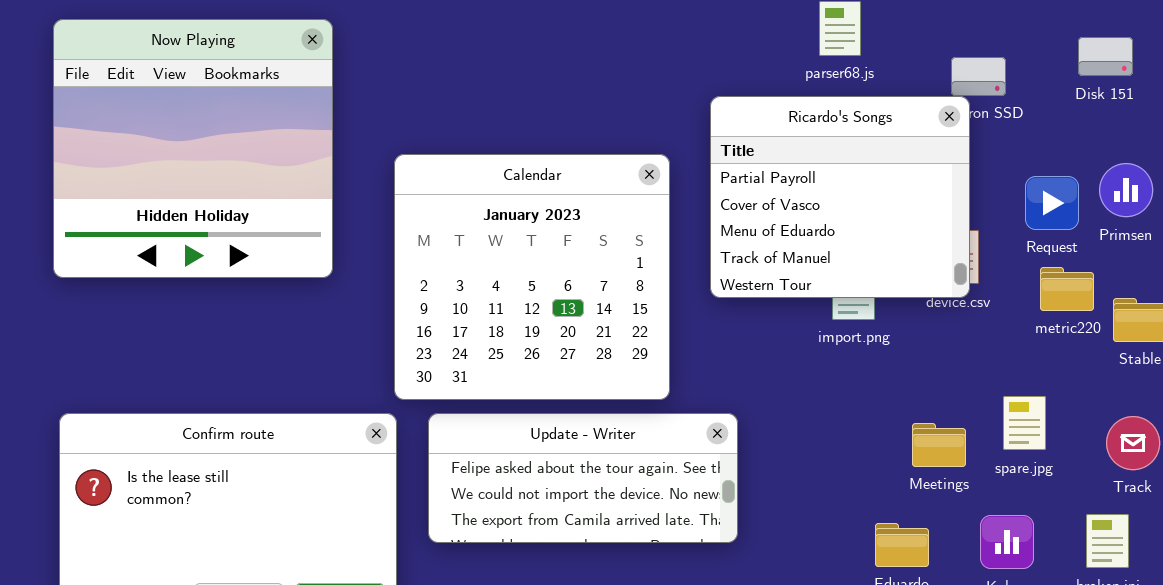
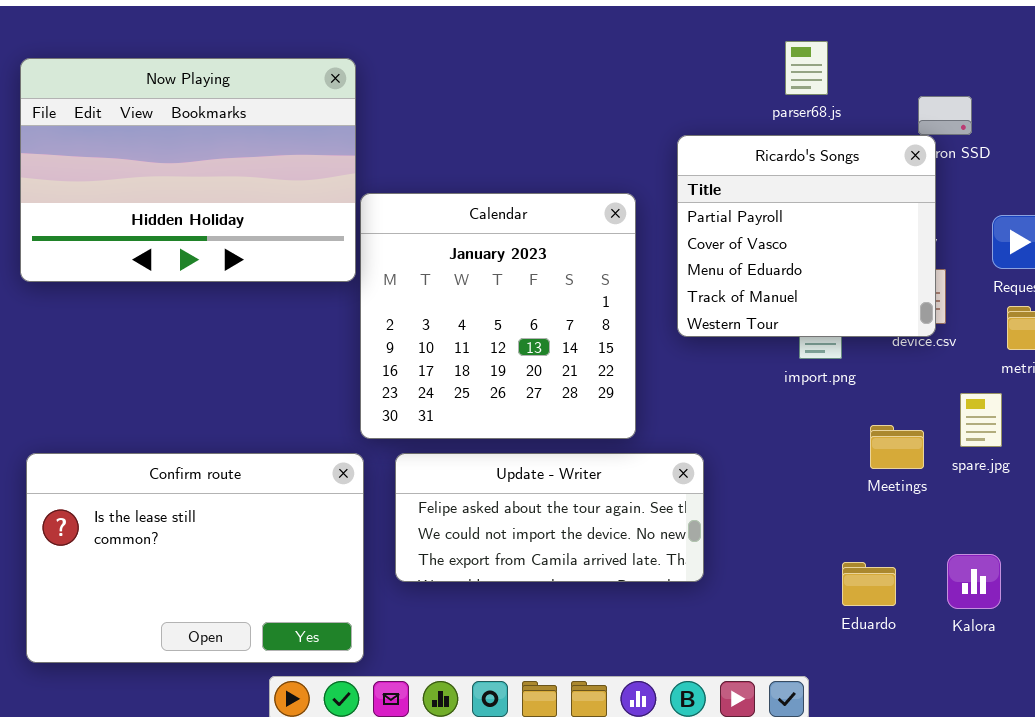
Now Playing: [53,19,333,278] -> [20,58,356,282], resized
spare.jpg: [1003,396,1046,450] -> [960,393,1002,447], moved
Meetings: [912,423,966,467] -> [870,425,924,469], moved

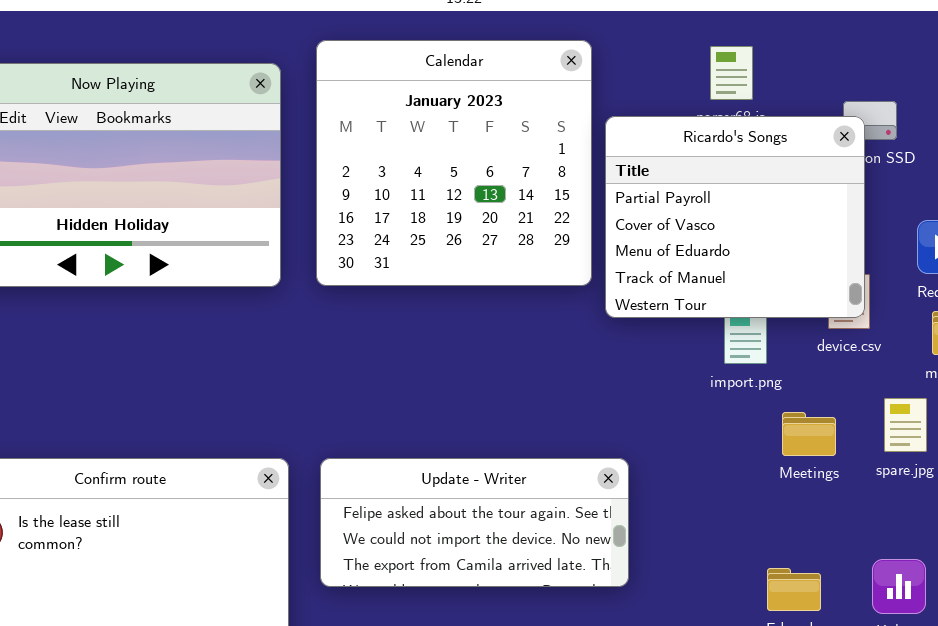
Ricardo's Songs: [677,135,936,337] -> [605,116,865,318], moved
Calendar: [360,193,636,439] -> [316,40,592,286], moved
Meetings: [870,425,924,469] -> [782,412,836,456], moved

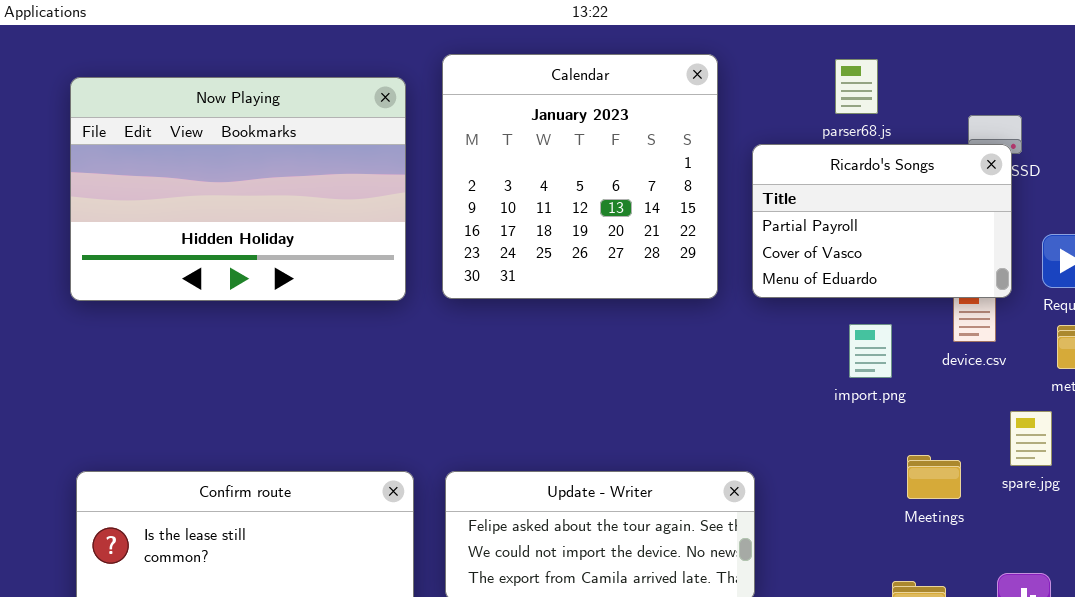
Ricardo's Songs: [605,116,865,318] -> [752,144,1012,298], moved, resized
Meetings: [782,412,836,456] -> [907,455,961,499], moved

